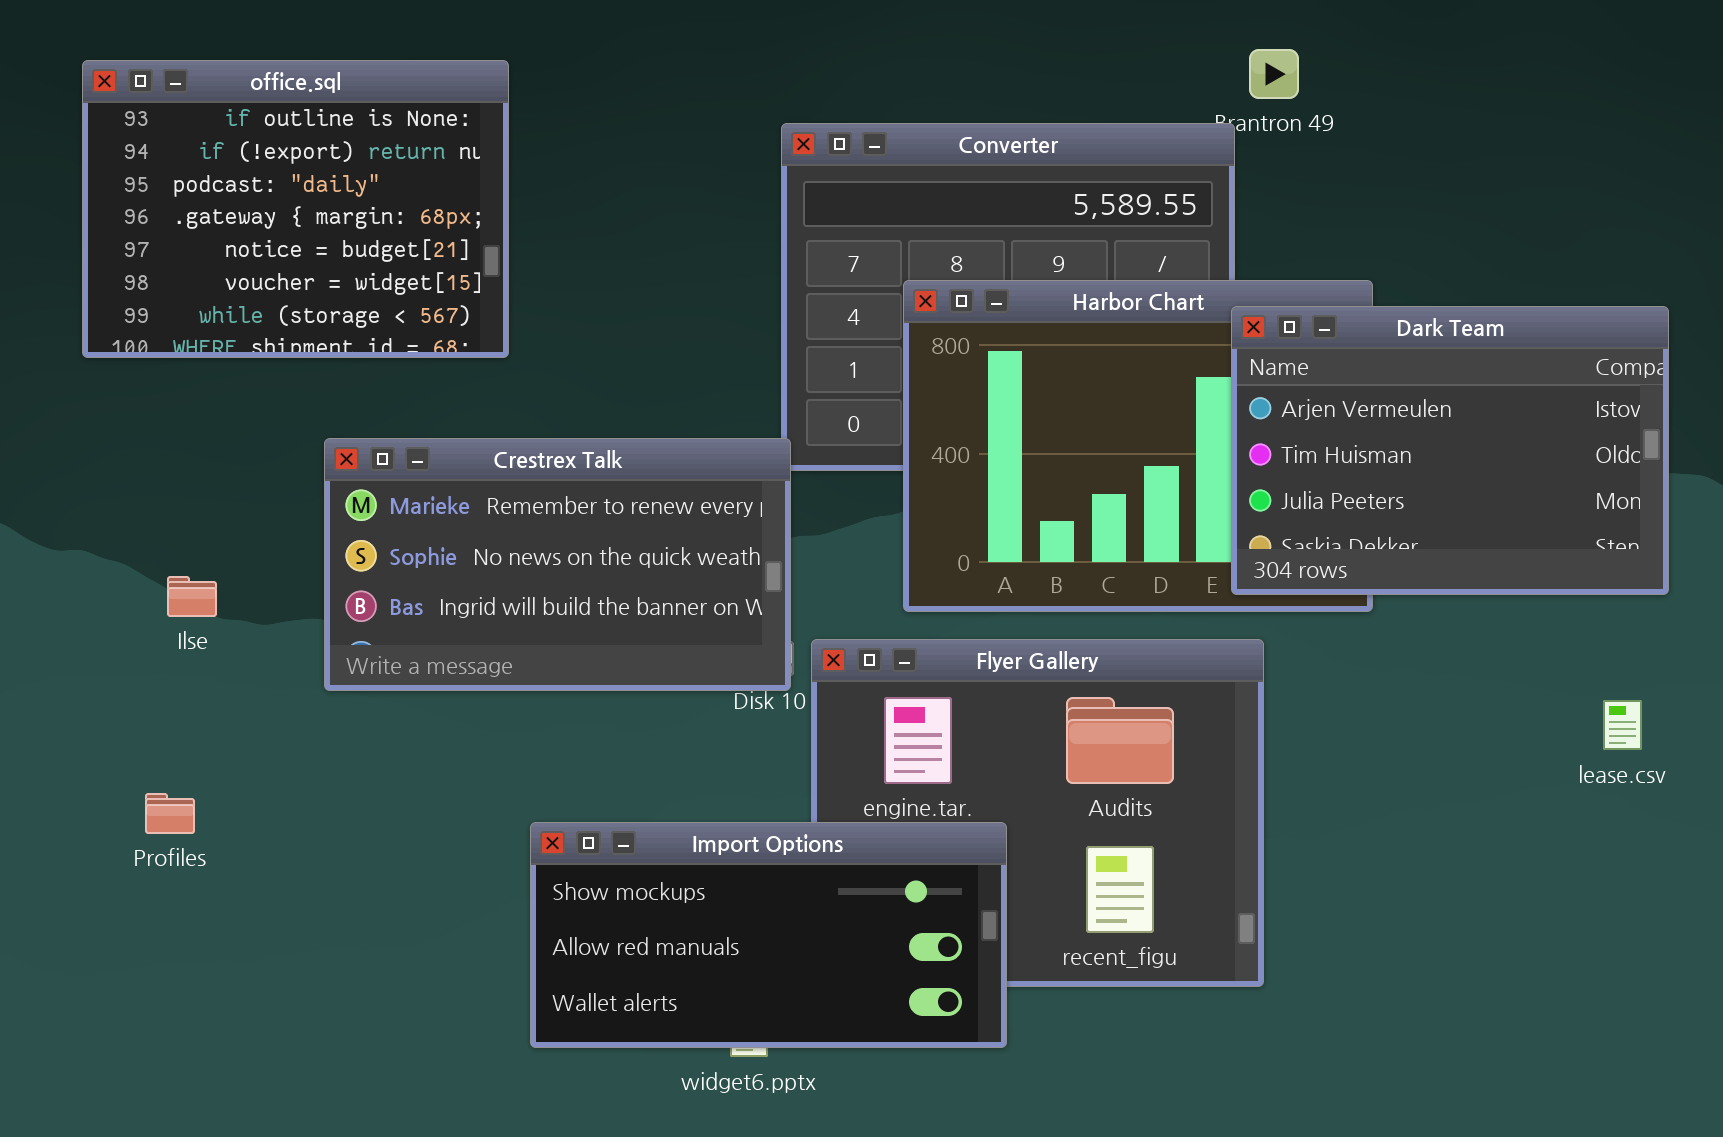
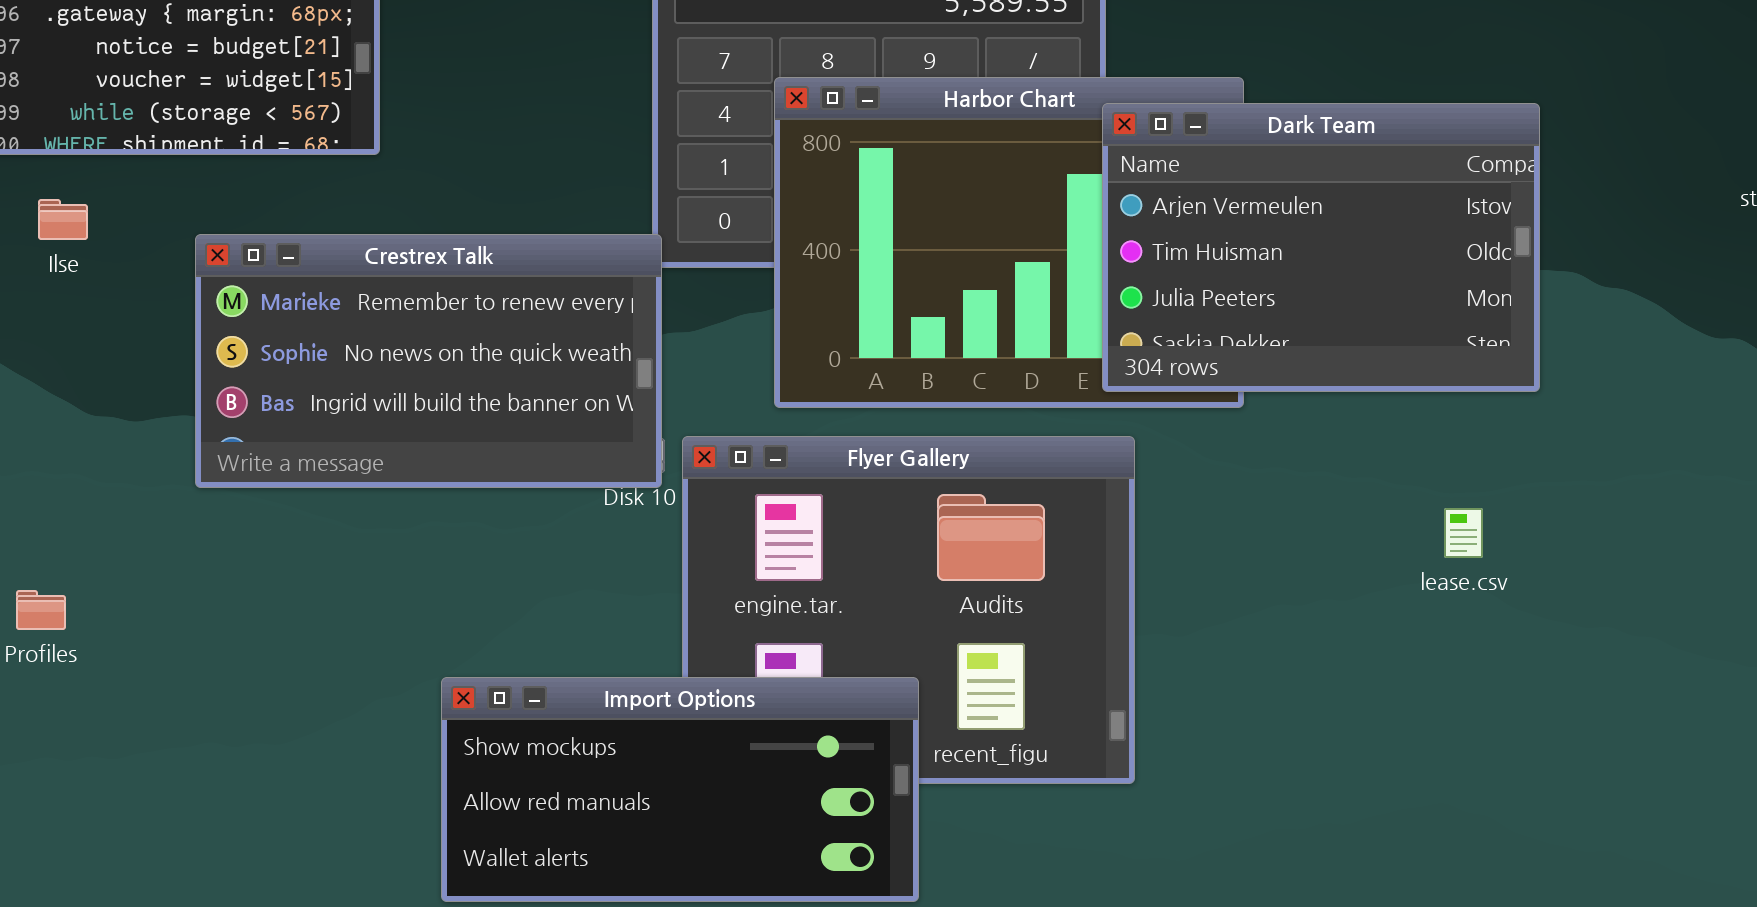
Ilse: [167,576,217,617] -> [38,199,88,240], moved
lease.csv: [1603,700,1642,750] -> [1444,508,1483,558], moved
Import Options: [530,822,1007,1048] -> [441,677,919,902], moved

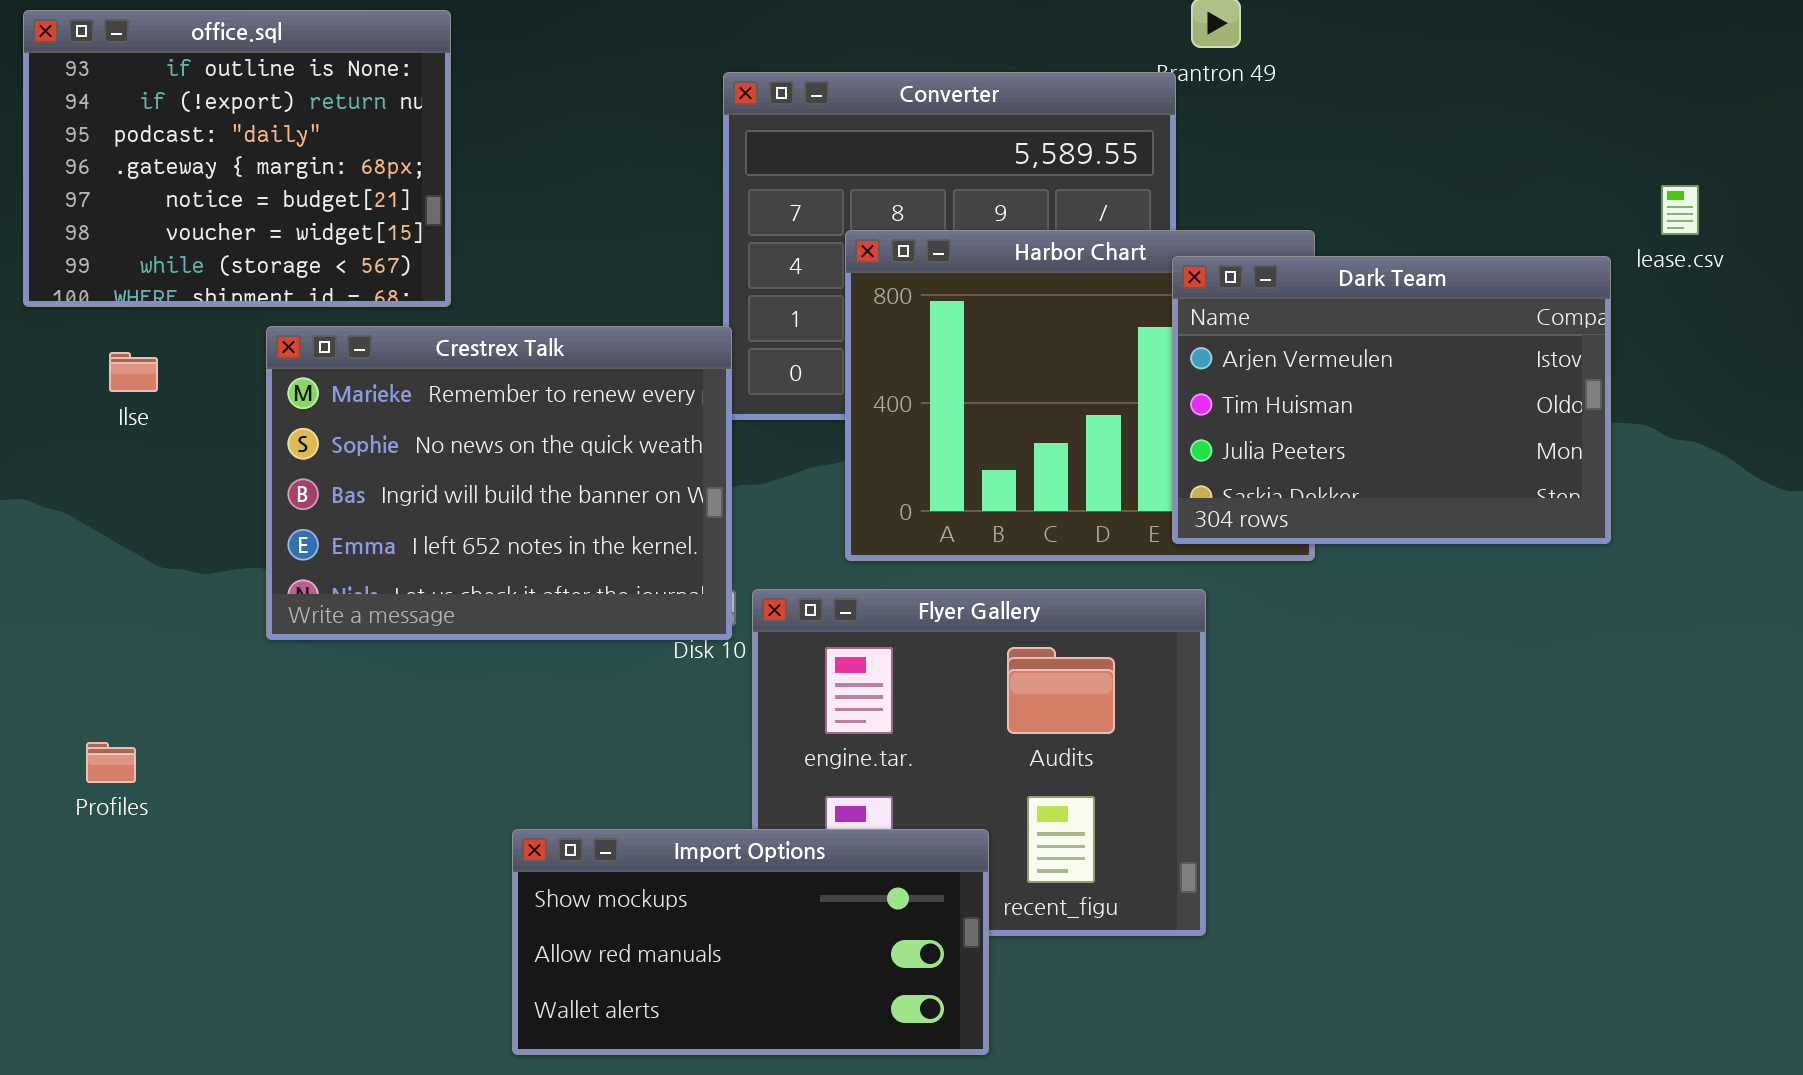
Crestrex Talk: [195,234,662,488] -> [266,326,732,640], resized
lease.csv: [1444,508,1483,558] -> [1661,185,1699,235], moved

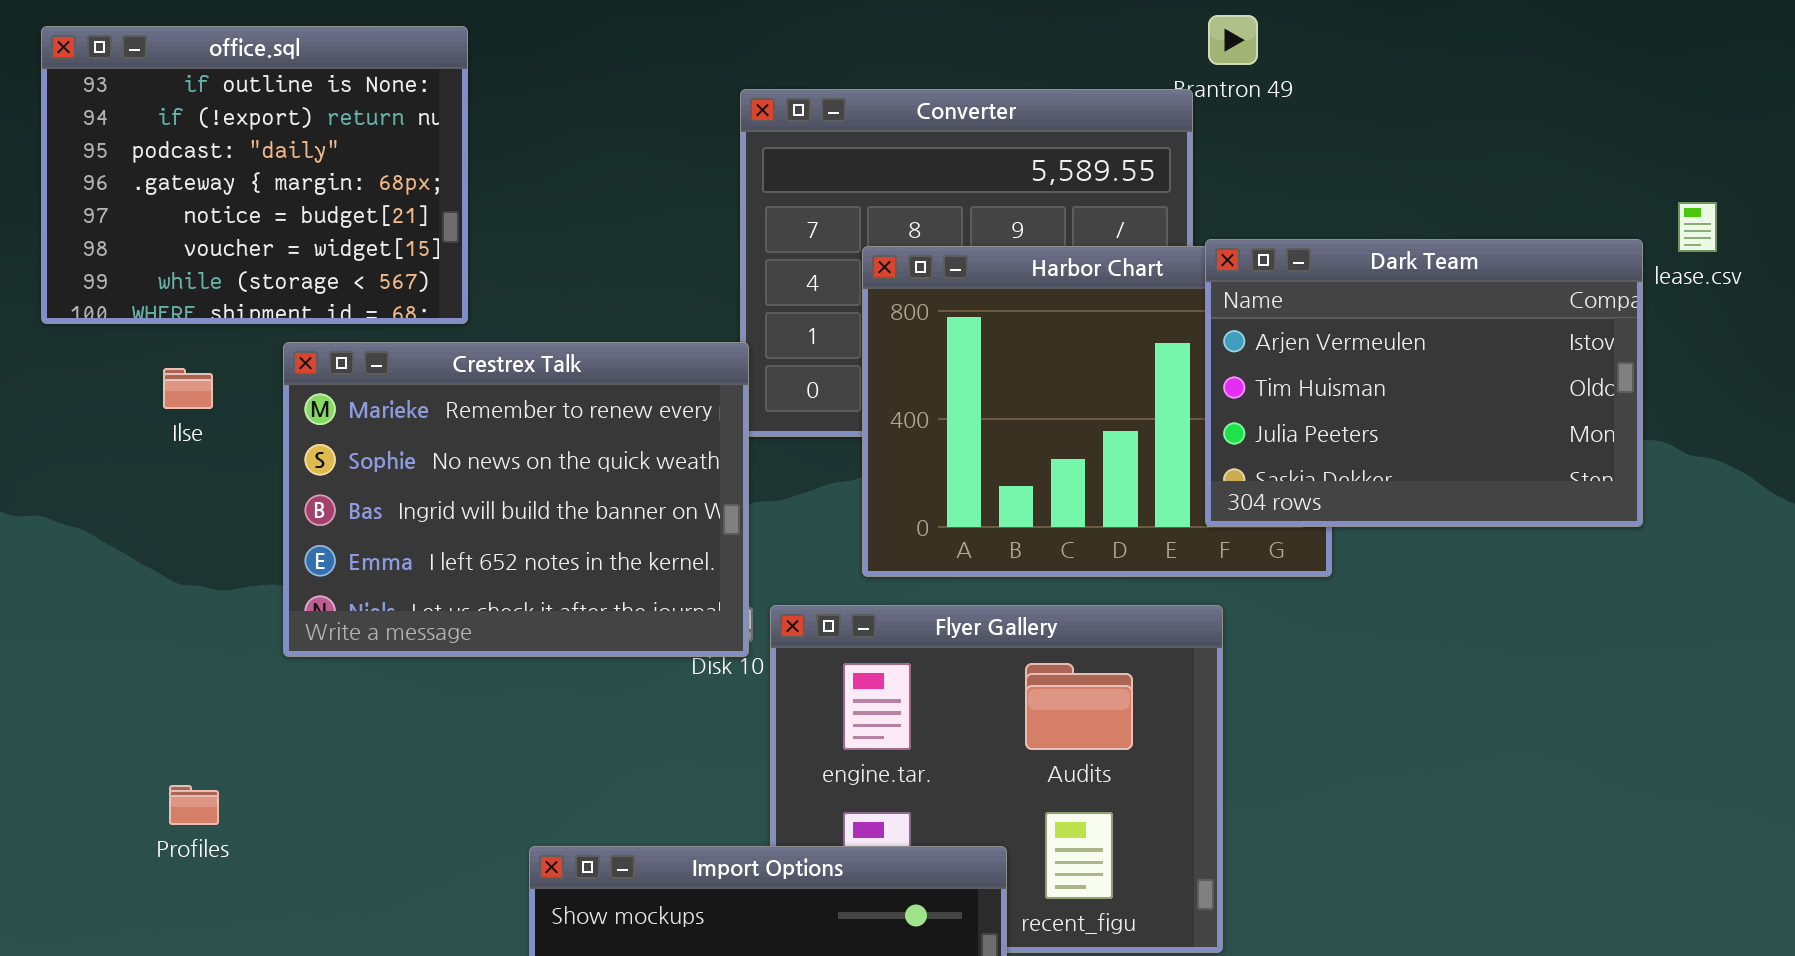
Dark Team: [1172,256,1611,544] -> [1205,239,1643,527], moved
Ilse: [109,352,158,392] -> [163,368,213,409], moved
Profiles: [86,742,136,783] -> [169,785,219,825], moved

